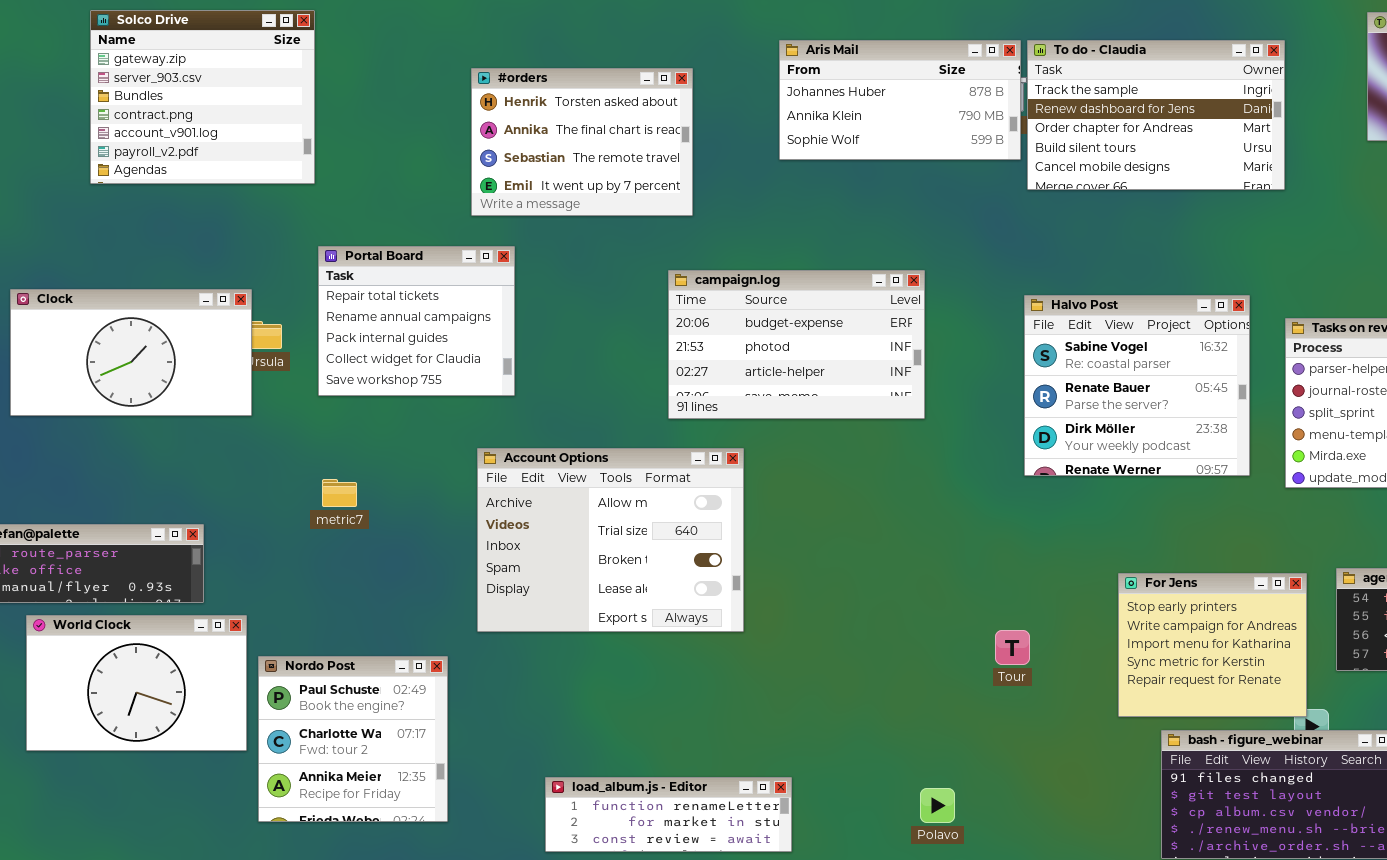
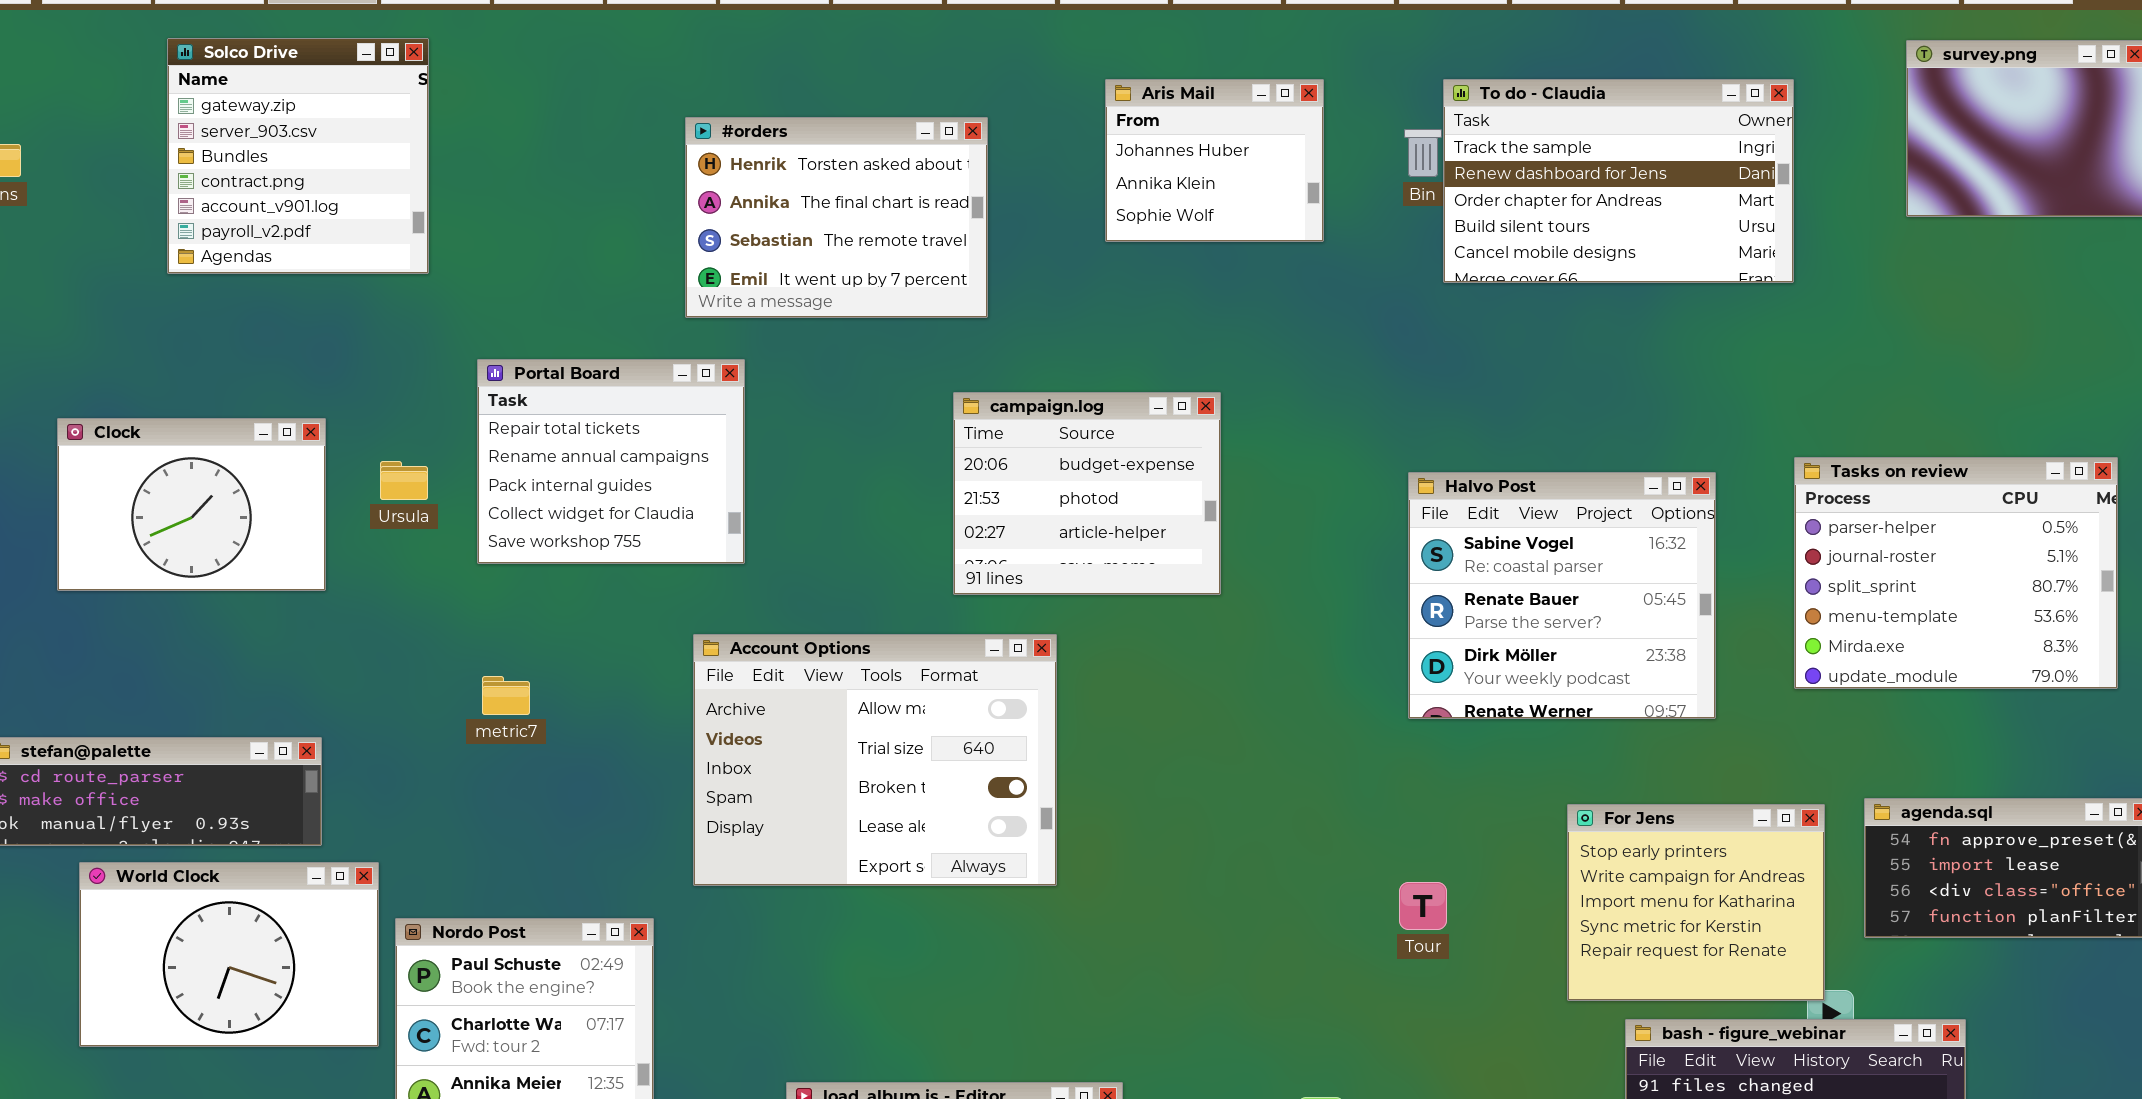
Solco Drive: [90,10,315,184] -> [167,38,429,274], resized
Aris Mail: [779,40,1021,160] -> [1105,79,1324,242], resized
campaign.log: [668,270,925,419] -> [953,392,1221,595], resized
Clock: [10,289,252,416] -> [57,418,326,591], resized
Halvo Post: [1024,295,1250,476] -> [1408,472,1716,719], moved

